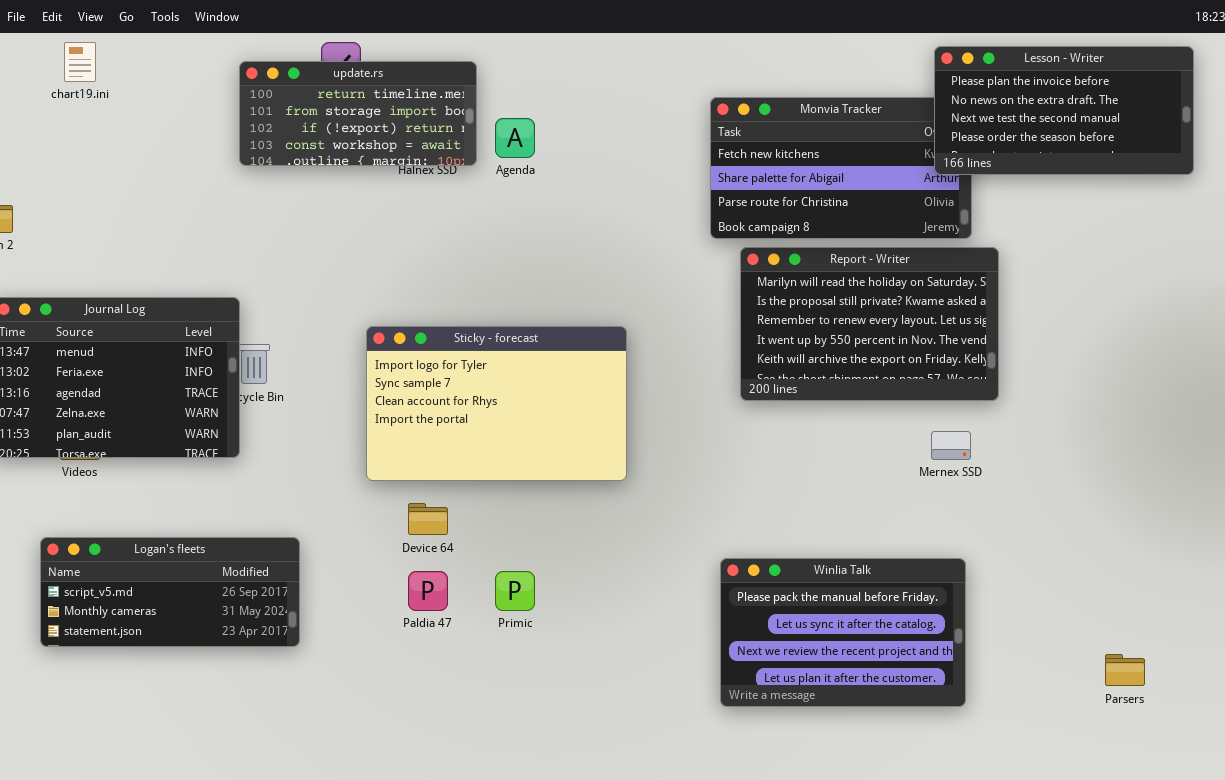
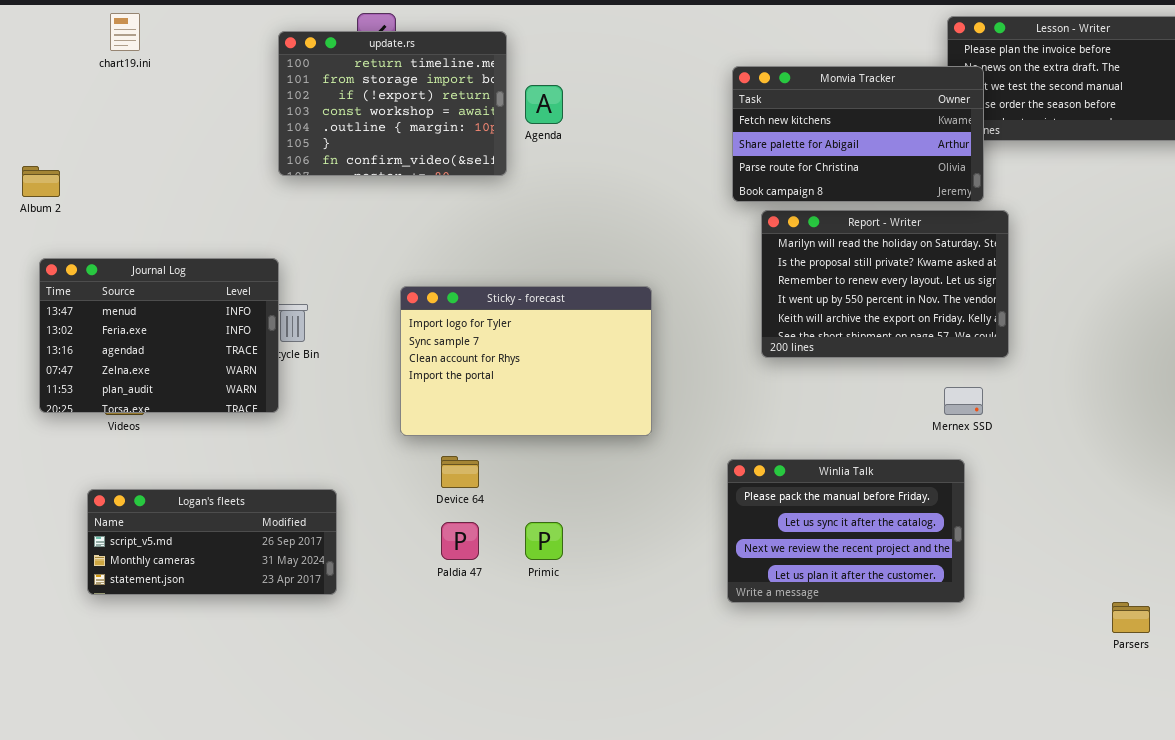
update.rs: [239,61,477,166] -> [278,31,507,176], resized
Monvia Tracker: [710,97,972,239] -> [732,66,984,202], raised
Winlia Talk: [720,558,966,707] -> [727,459,965,603], moved

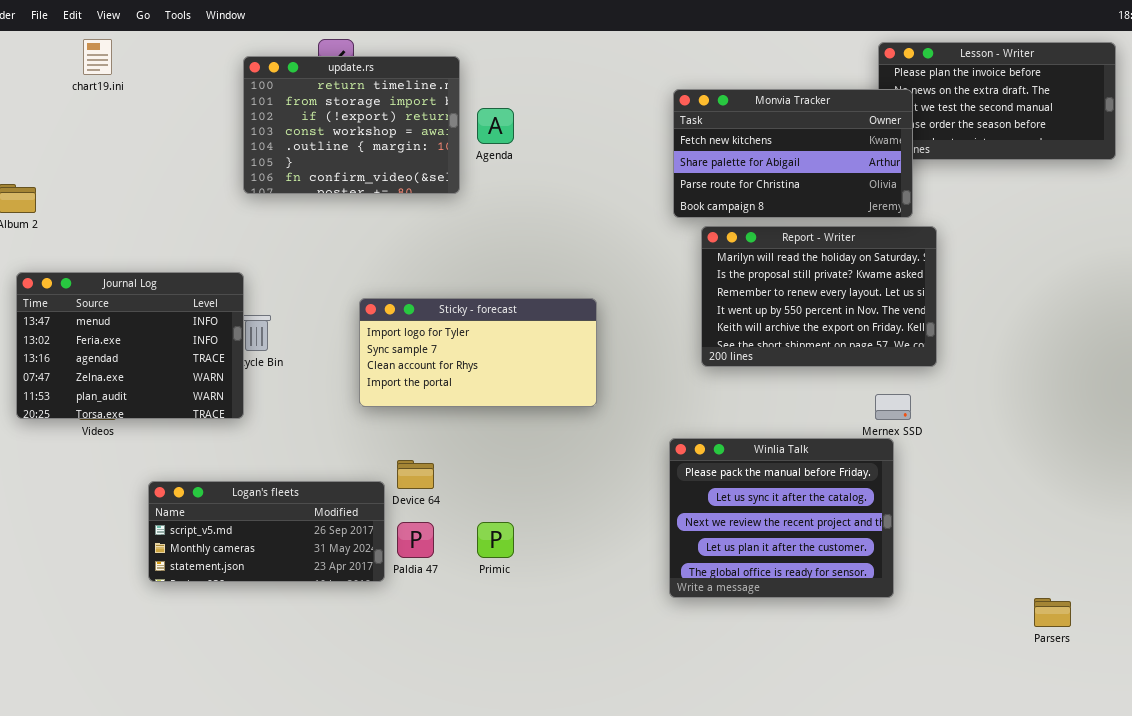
Sticky - forecast: [400,286,652,436] -> [359,298,597,407], resized
Winlia Talk: [727,459,965,603] -> [669,438,894,598], resized
Logan's fleets: [87,489,337,595] -> [148,481,385,582], moved

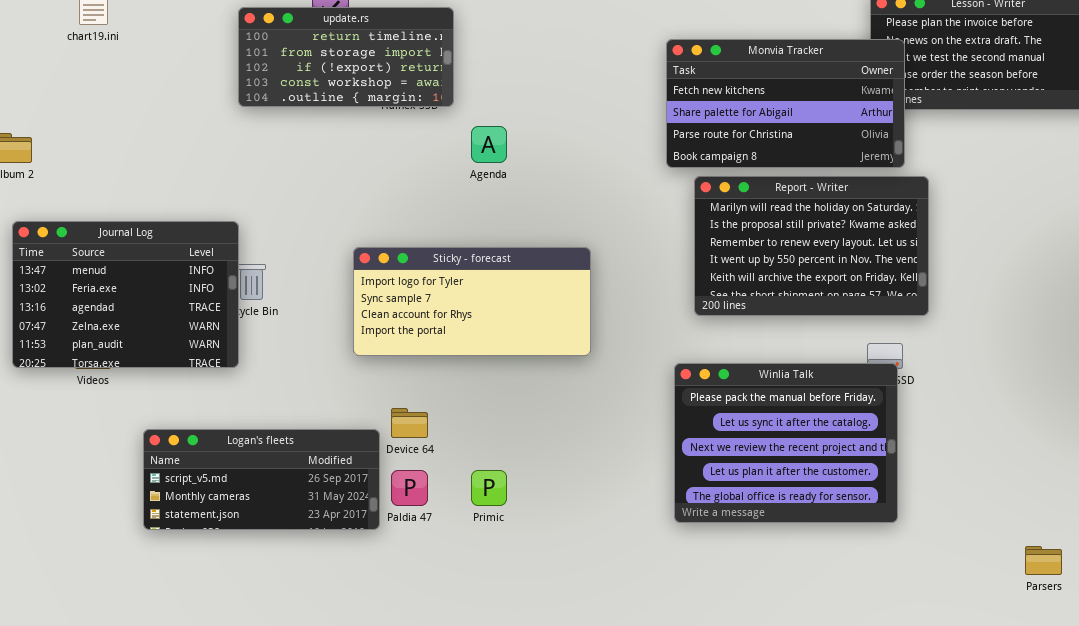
update.rs: [243,56,460,194] -> [238,7,454,107], resized
Agenda: [477,108,514,144] -> [471,126,507,163], moved
Winlia Talk: [669,438,894,598] -> [674,363,898,523], moved

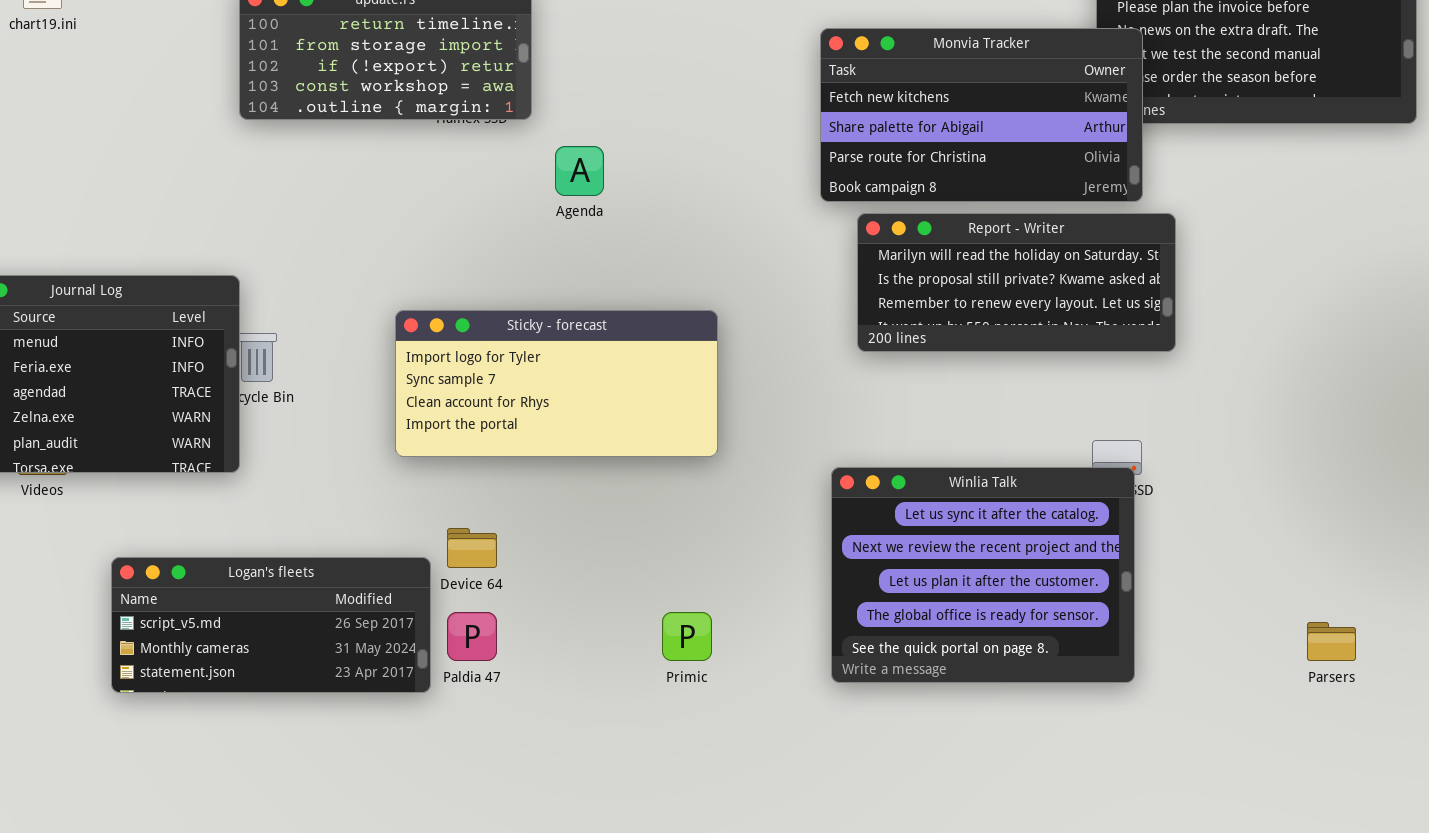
Report - Writer: [694,176,929,316] -> [857,213,1176,352], resized
Winlia Talk: [674,363,898,523] -> [831,467,1135,683], scrolled down 1 row
Primic: [471,470,507,506] -> [662,612,712,661], moved
Parsers: [1025,546,1062,575] -> [1307,622,1356,661], moved

